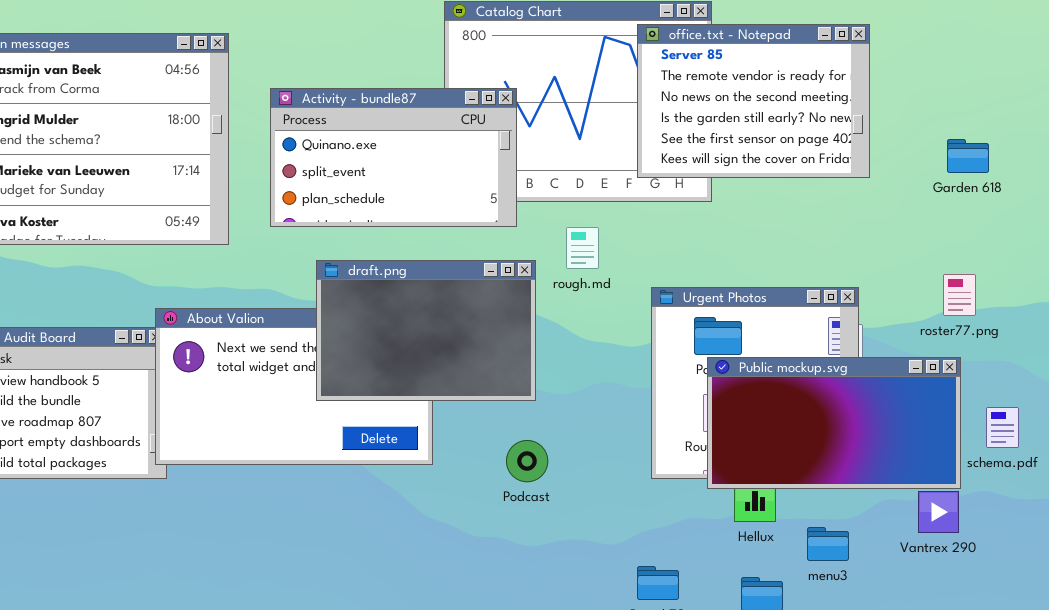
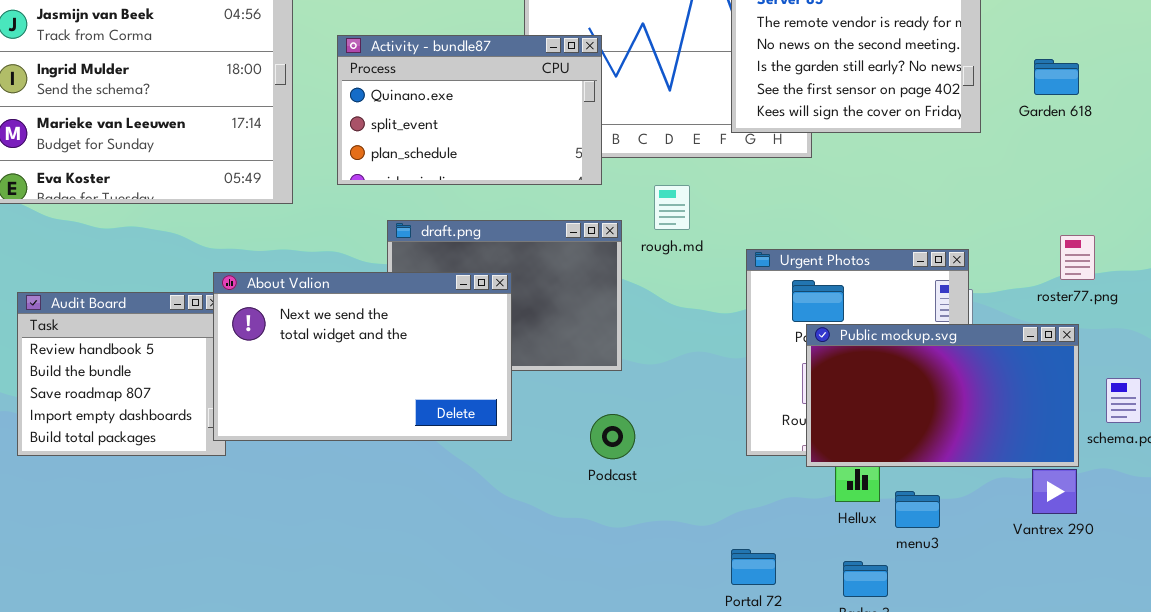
Garden 618: [947,139,989,173] -> [1034,59,1079,95], moved
About Valion: [155,308,433,465] -> [213,272,512,441], raised
menu3: [807,527,849,561] -> [895,491,940,528], moved

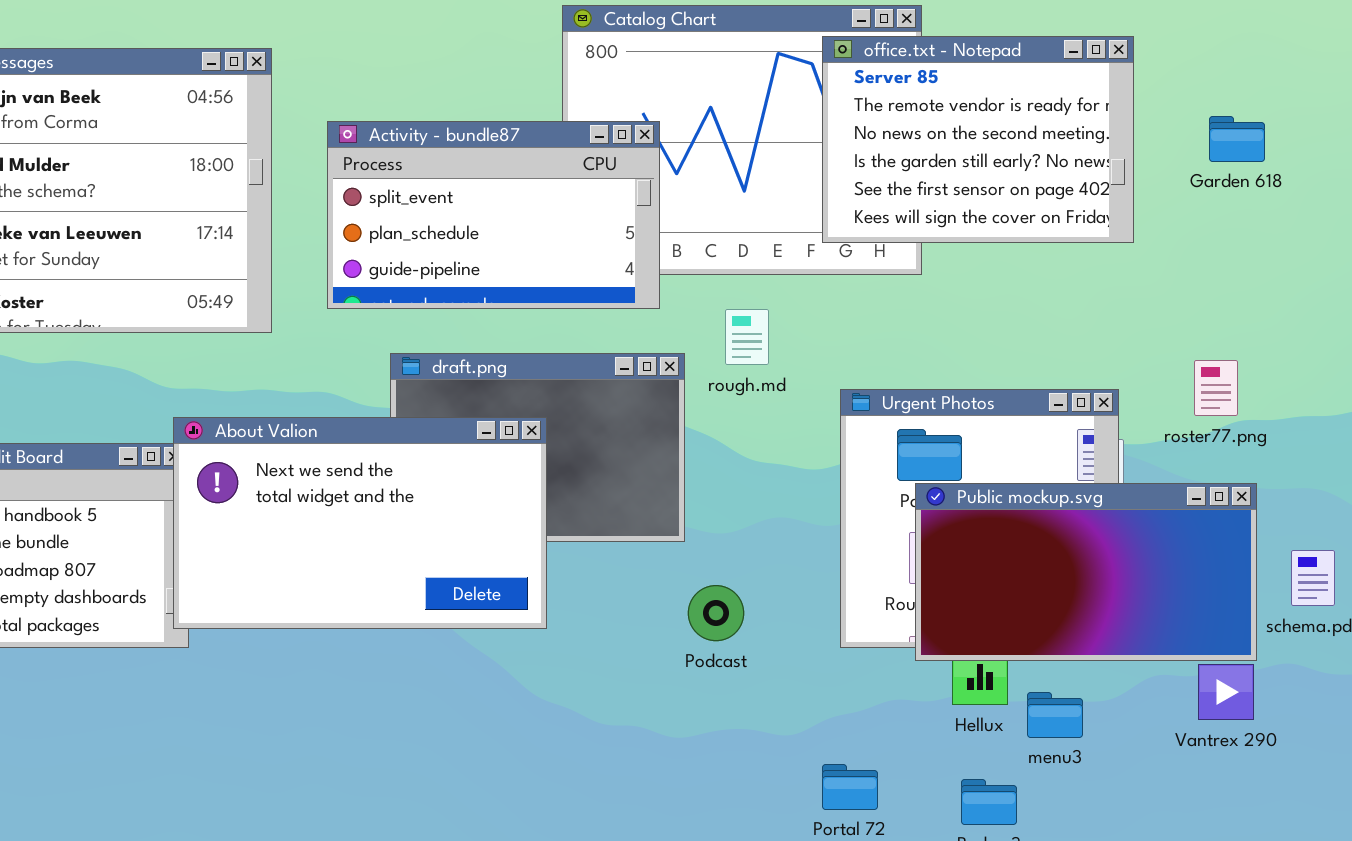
Activity - bundle87: [337,35,602,185] -> [327,121,660,309], scrolled down 1 row
Garden 618: [1034,59,1079,95] -> [1209,116,1265,162], moved
roster77.png: [1060,235,1095,280] -> [1194,360,1238,416], moved
Podcast: [590,414,635,459] -> [688,585,744,641], moved

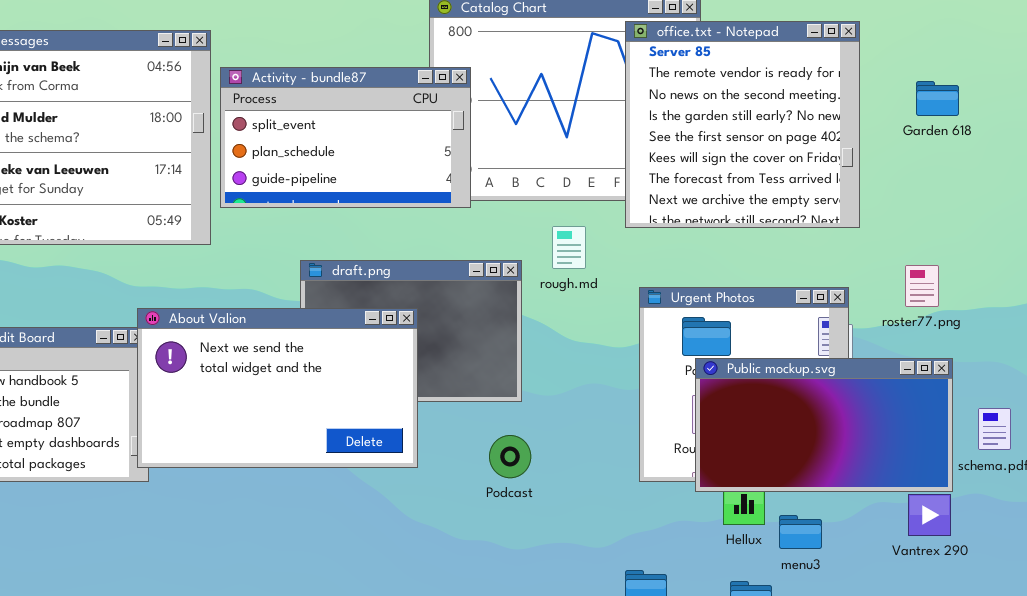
office.txt - Notepad: [822,36,1134,243] -> [625,21,860,228], resized
Activity - bundle87: [327,121,660,309] -> [220,67,471,208], moved
Podcast: [688,585,744,641] -> [489,435,531,478], moved

